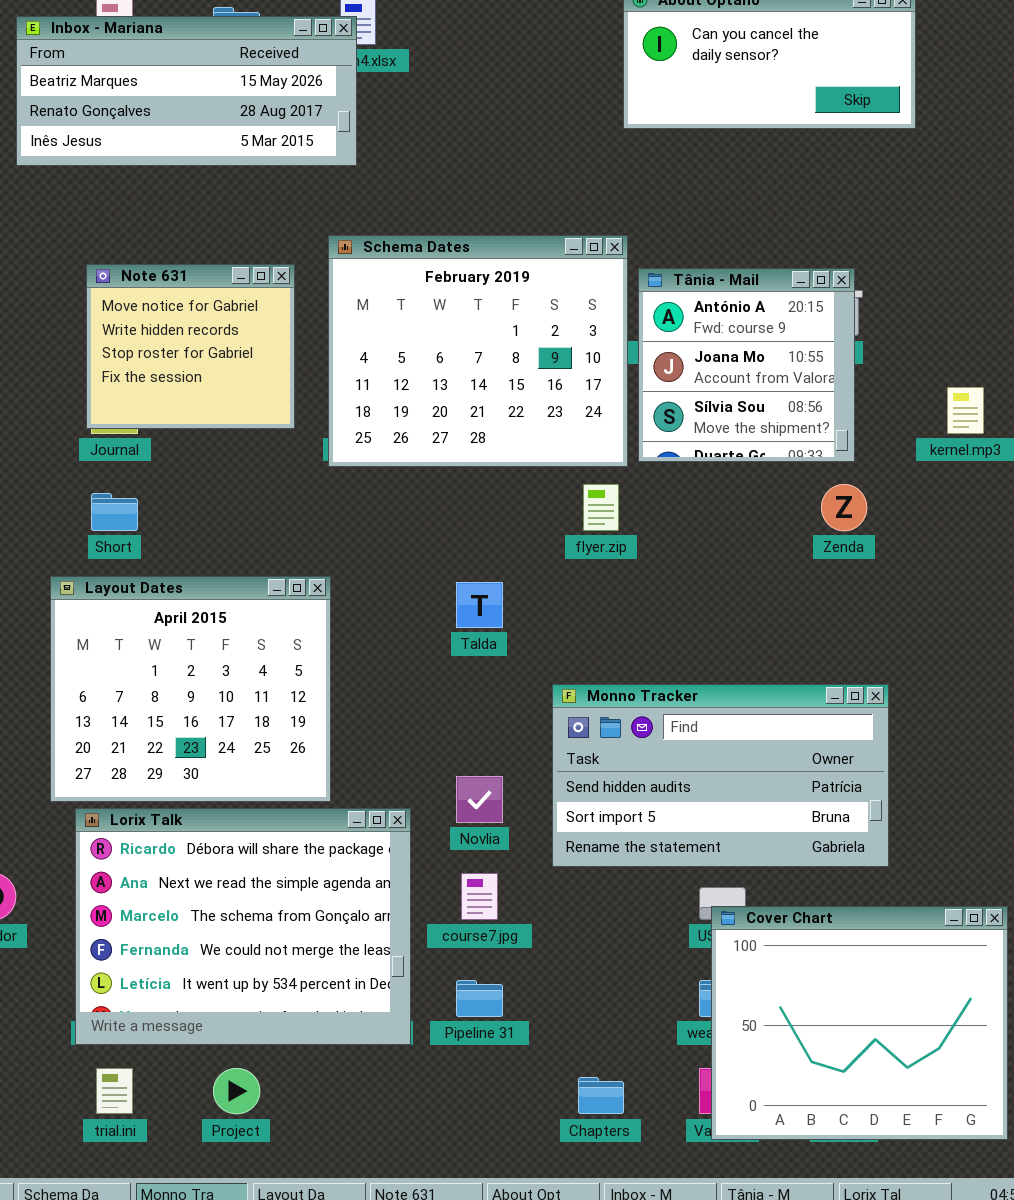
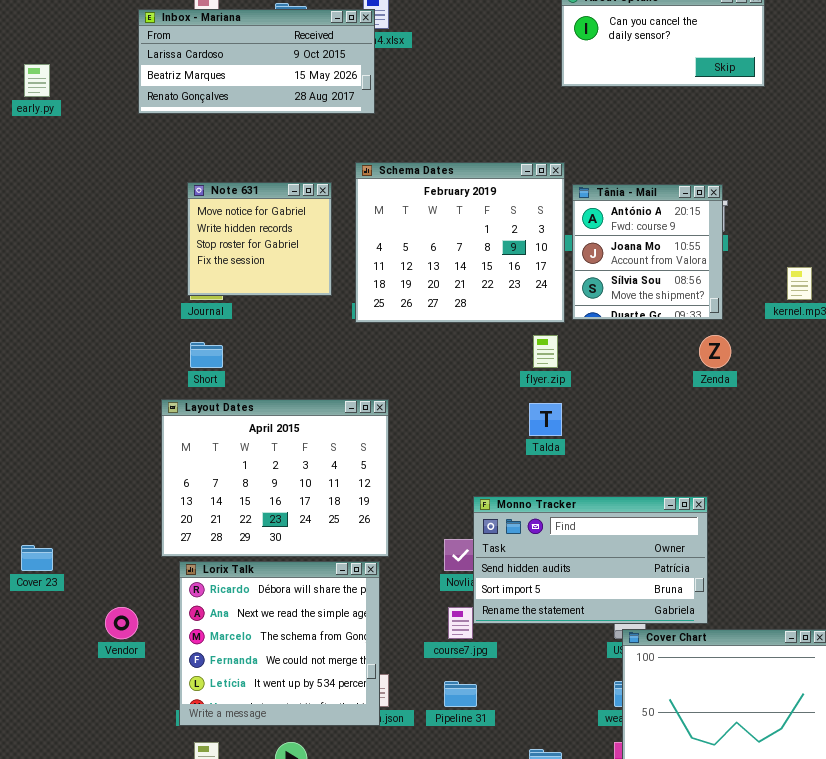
Inbox - Mariana: [16,16,357,166] -> [138,9,375,114], scrolled up 1 row
Layout Dates: [50,576,331,802] -> [161,399,389,557], resized
Talda: [456,582,503,628] -> [529,403,562,436], moved
Monno Tracker: [552,684,889,867] -> [473,496,708,624], moved
Lorix Talk: [75,808,411,1045] -> [179,561,380,726], resized

